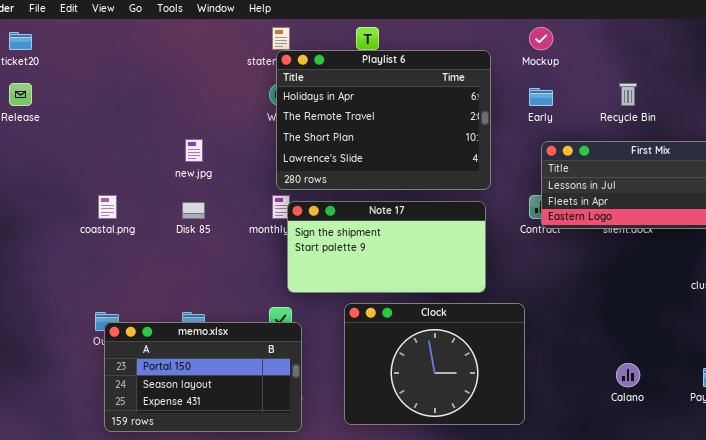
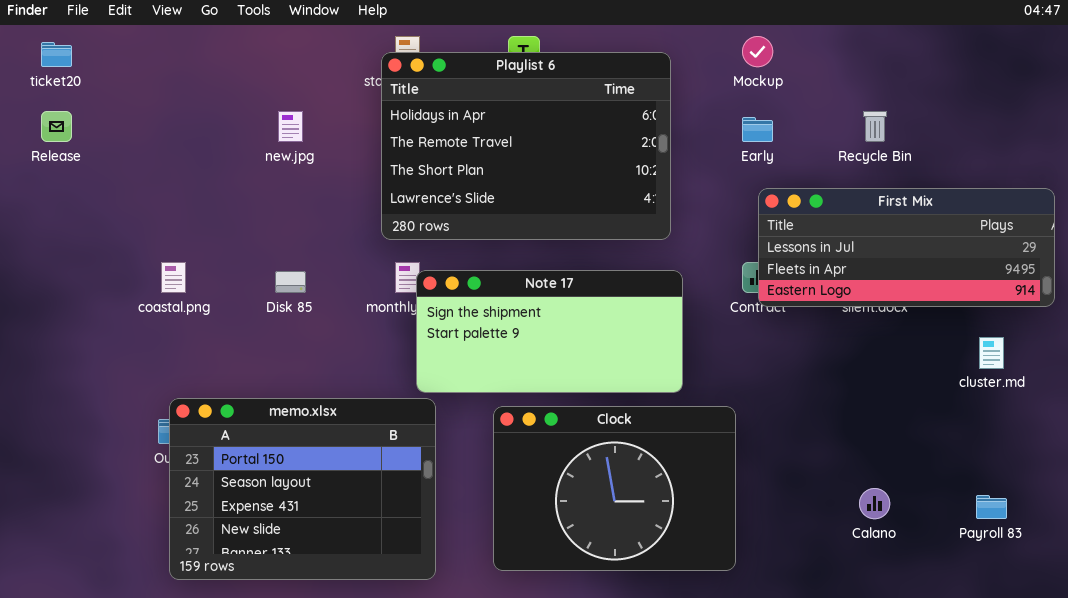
Playlist 6: [276,50,491,190] -> [381,52,671,240], moved
new.jpg: [185,139,203,162] -> [278,111,303,142], moved
memo.xlsx: [104,322,302,432] -> [169,398,436,580], resized

